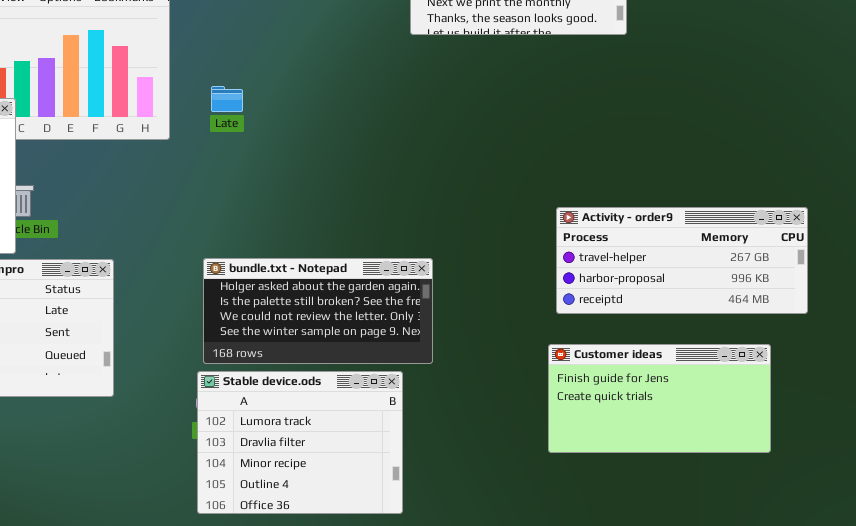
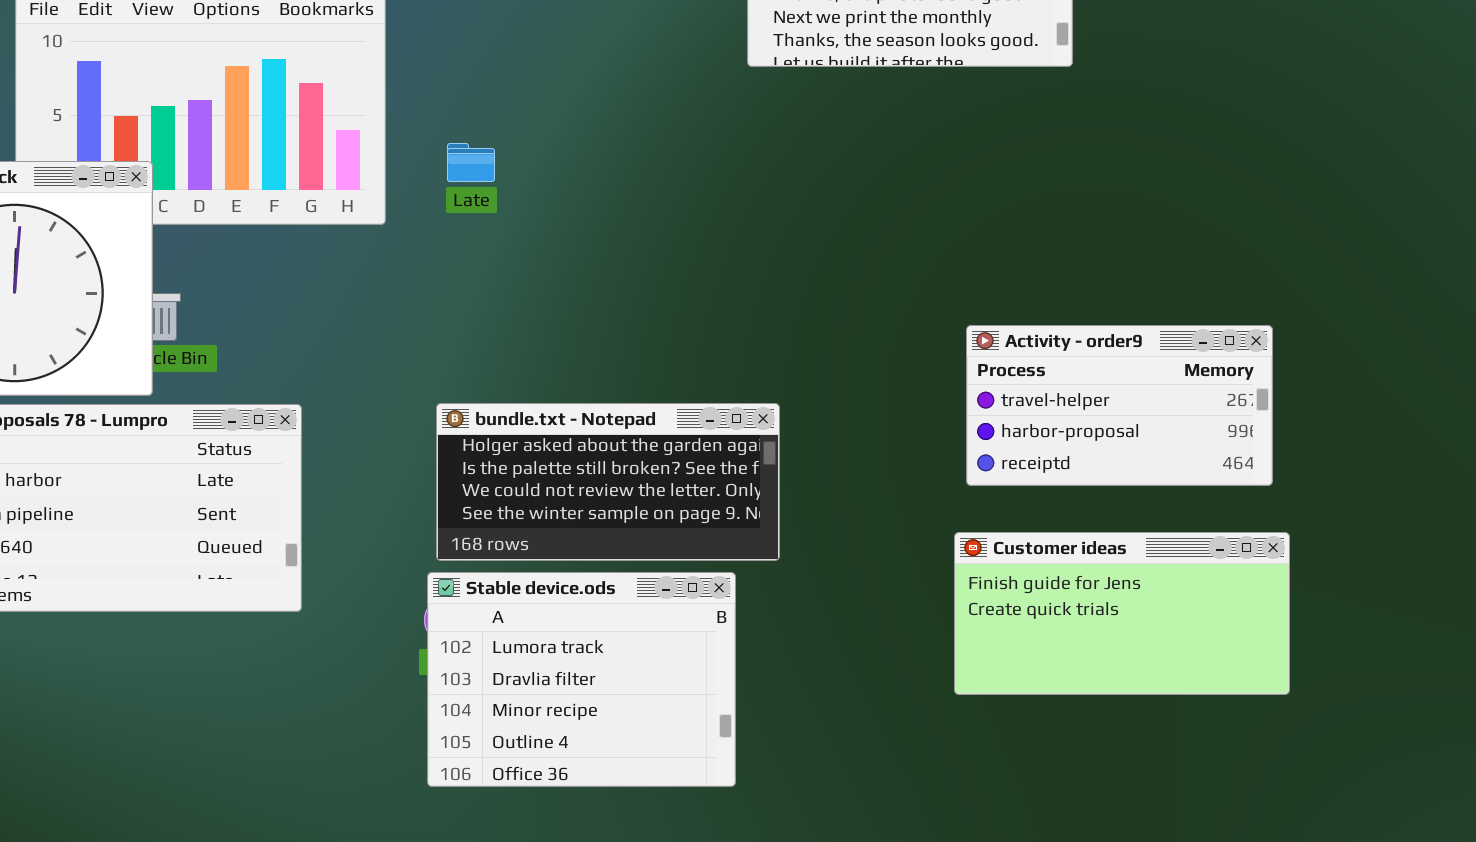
Activity - order9: [556,207,808,314] -> [966,325,1273,486], resized

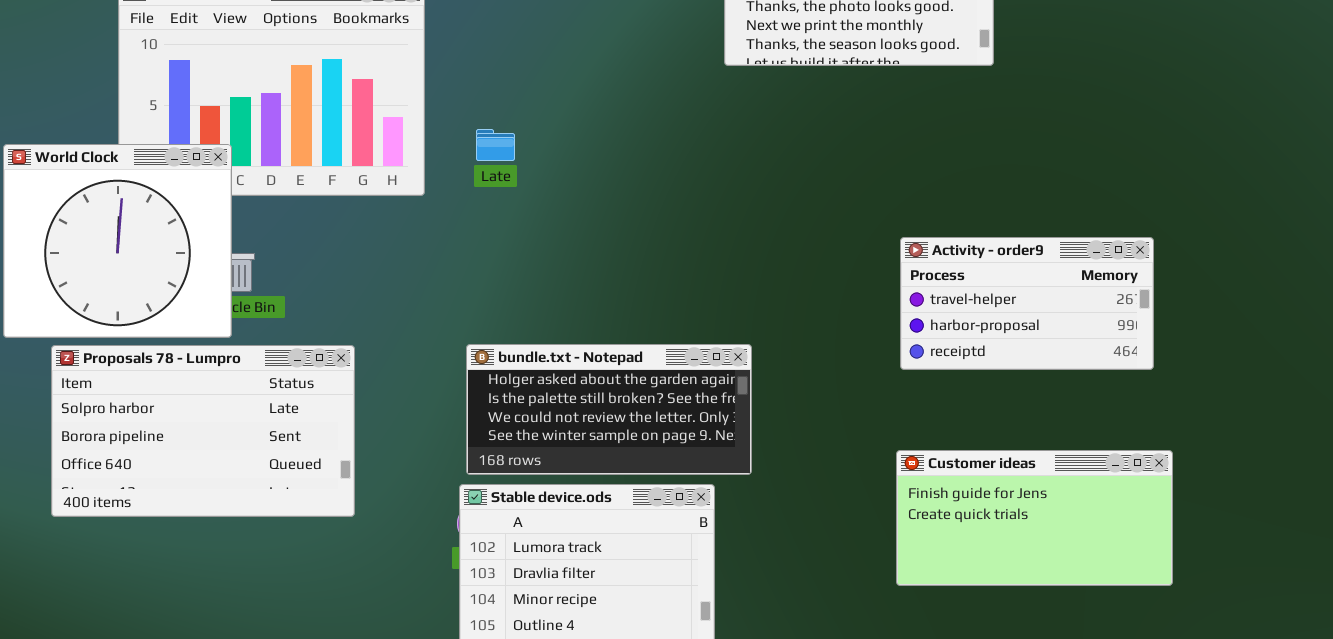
Activity - order9: [966,325,1273,486] -> [900,237,1154,370], moved

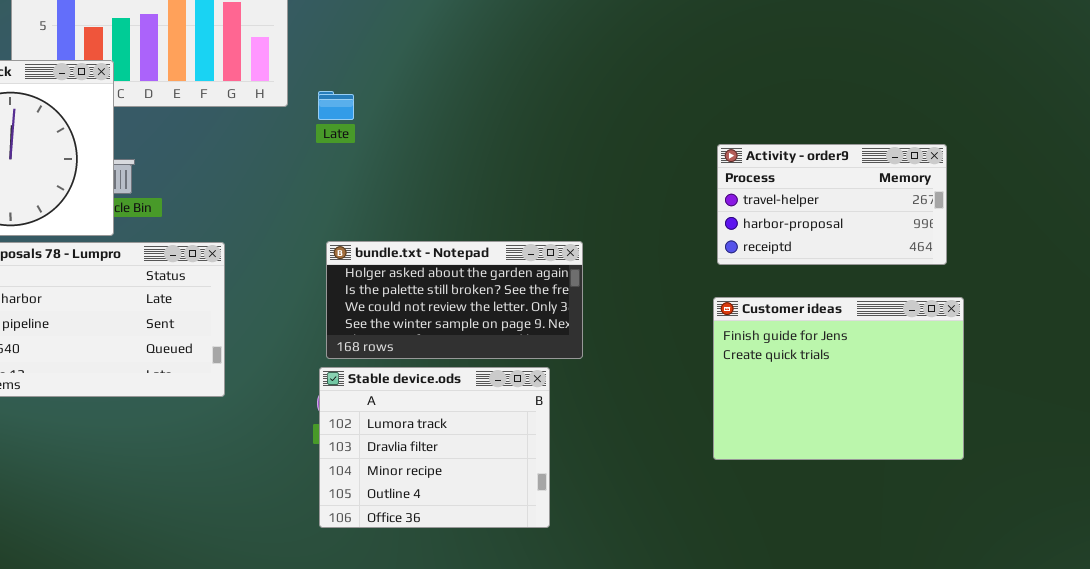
Late: [476,129,515,161] -> [318,91,354,120], moved
Customer ideas: [896,450,1173,586] -> [713,297,964,460], resized

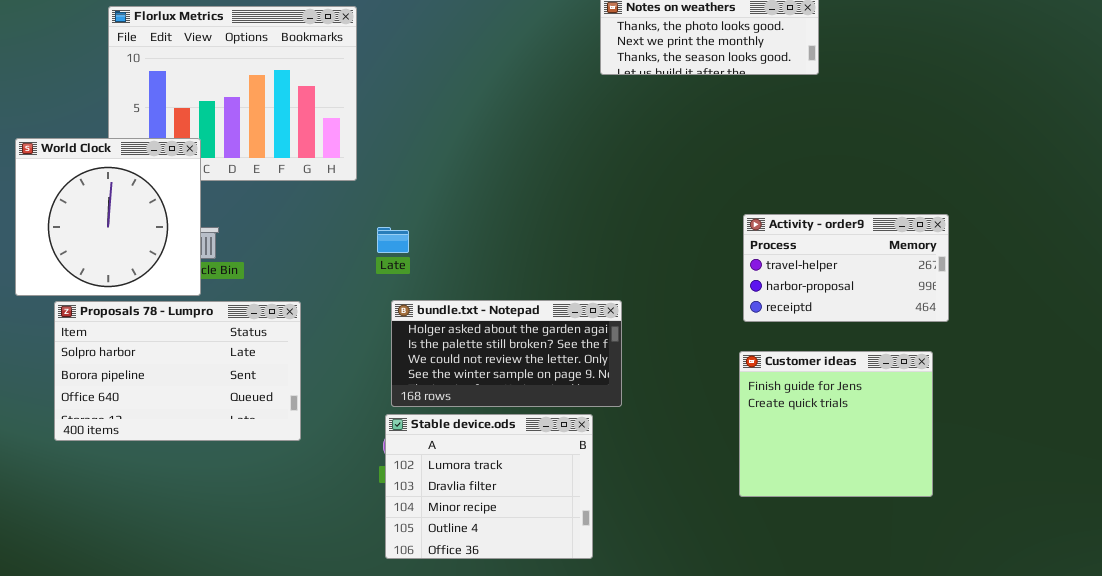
Late: [318,91,354,120] -> [377,227,409,253], moved
Customer ideas: [713,297,964,460] -> [739,351,933,497], resized

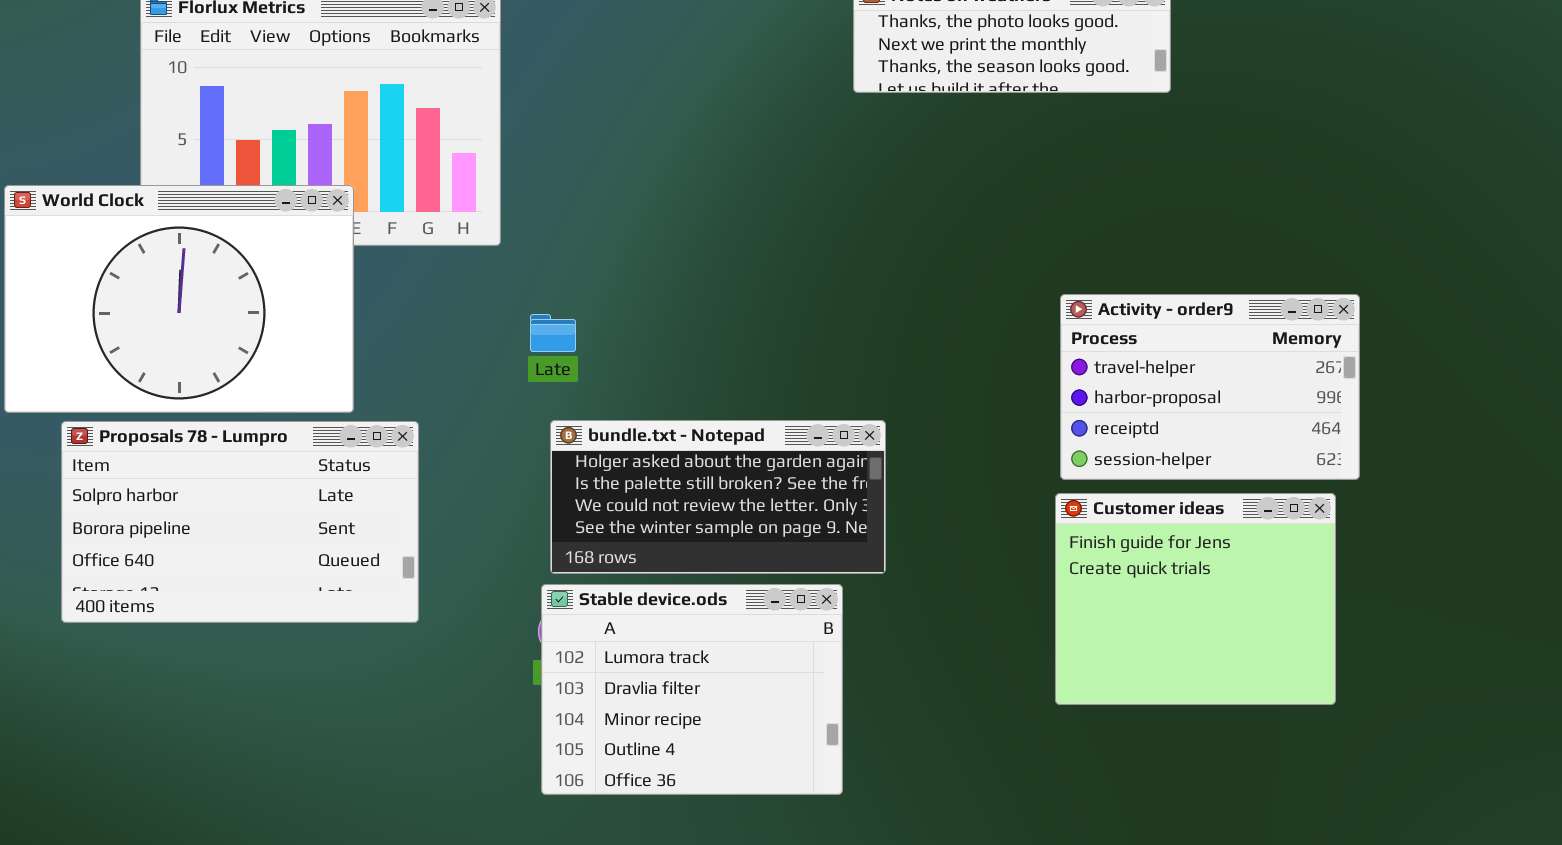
World Clock: [15,138,201,296] -> [4,185,354,413], resized
Activity - order9: [743,214,949,322] -> [1060,294,1360,480], resized

